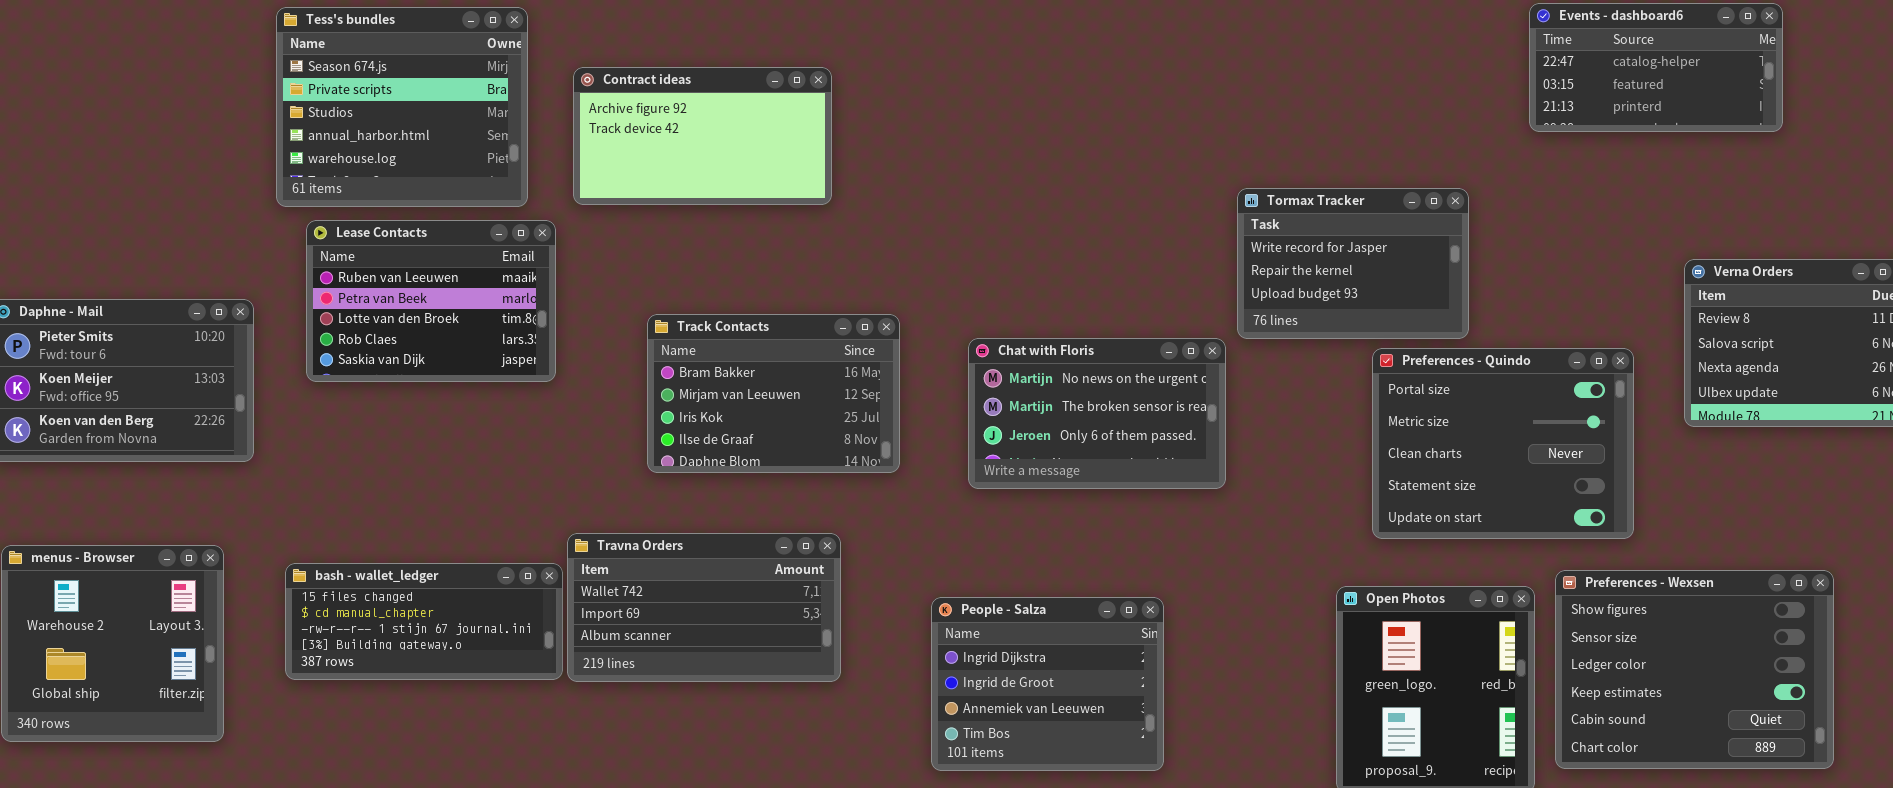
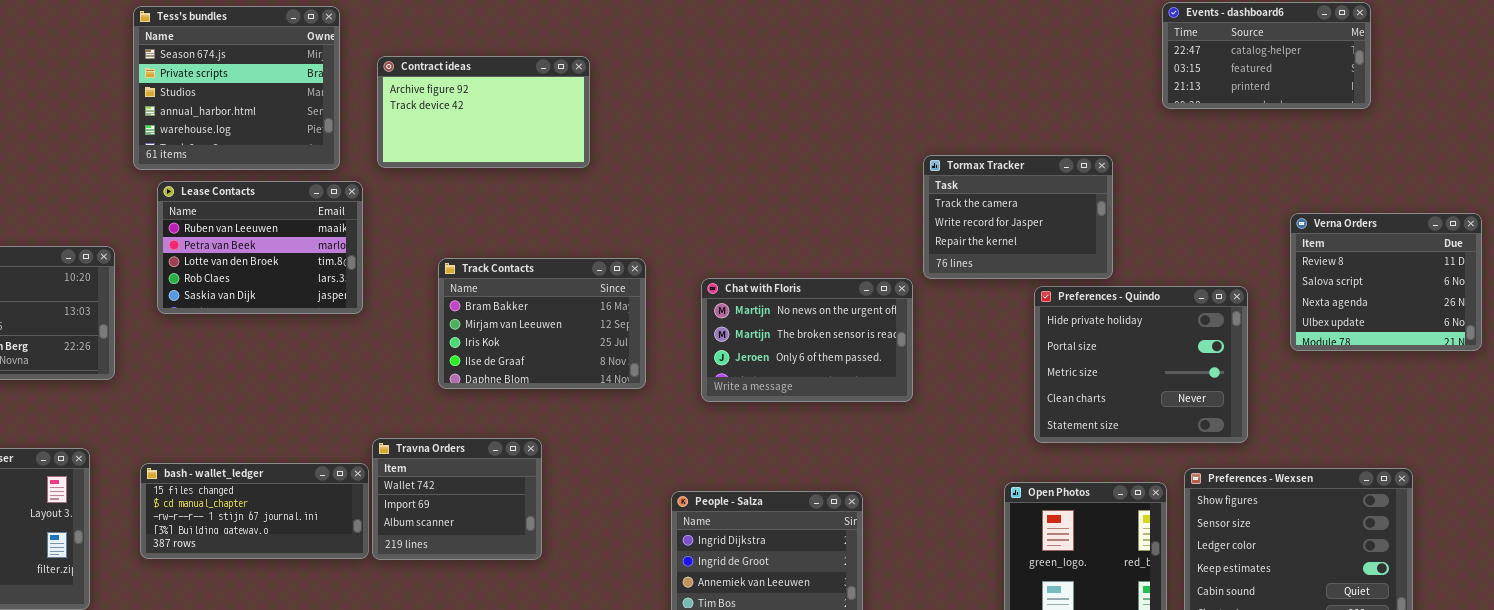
Tormax Tracker: [1237,188,1469,339] -> [923,155,1113,279], scrolled up 1 row
Preferences - Quindo: [1372,348,1634,539] -> [1034,286,1248,443], scrolled up 1 row
Travna Orders: [567,533,841,682] -> [372,438,542,560], resized

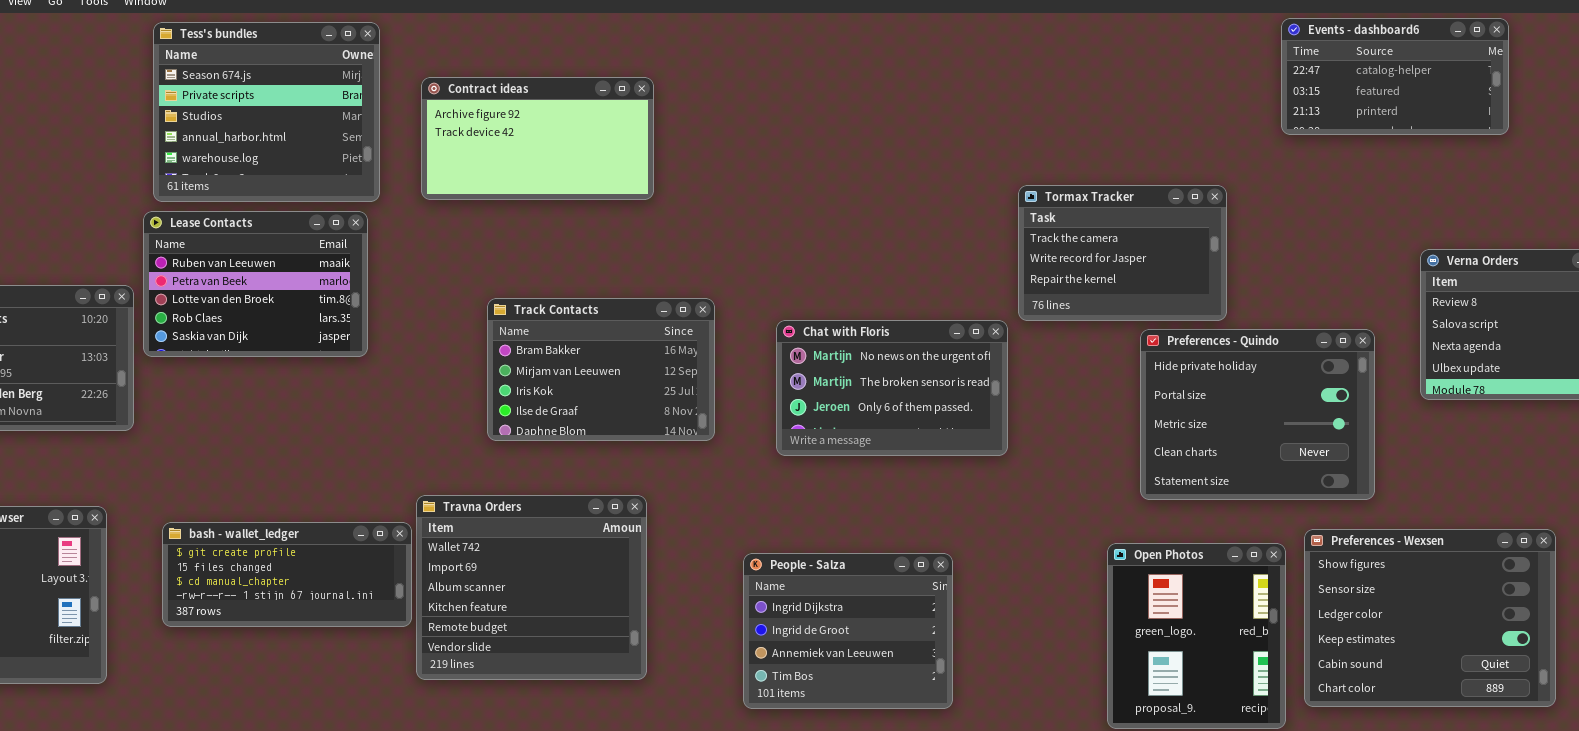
Lease Contacts: [157,181,363,314] -> [143,211,368,357], moved
Travna Orders: [372,438,542,560] -> [416,495,647,680], resized
bash - wallet_ledger: [140,463,369,559] -> [162,522,412,627], scrolled up 1 row

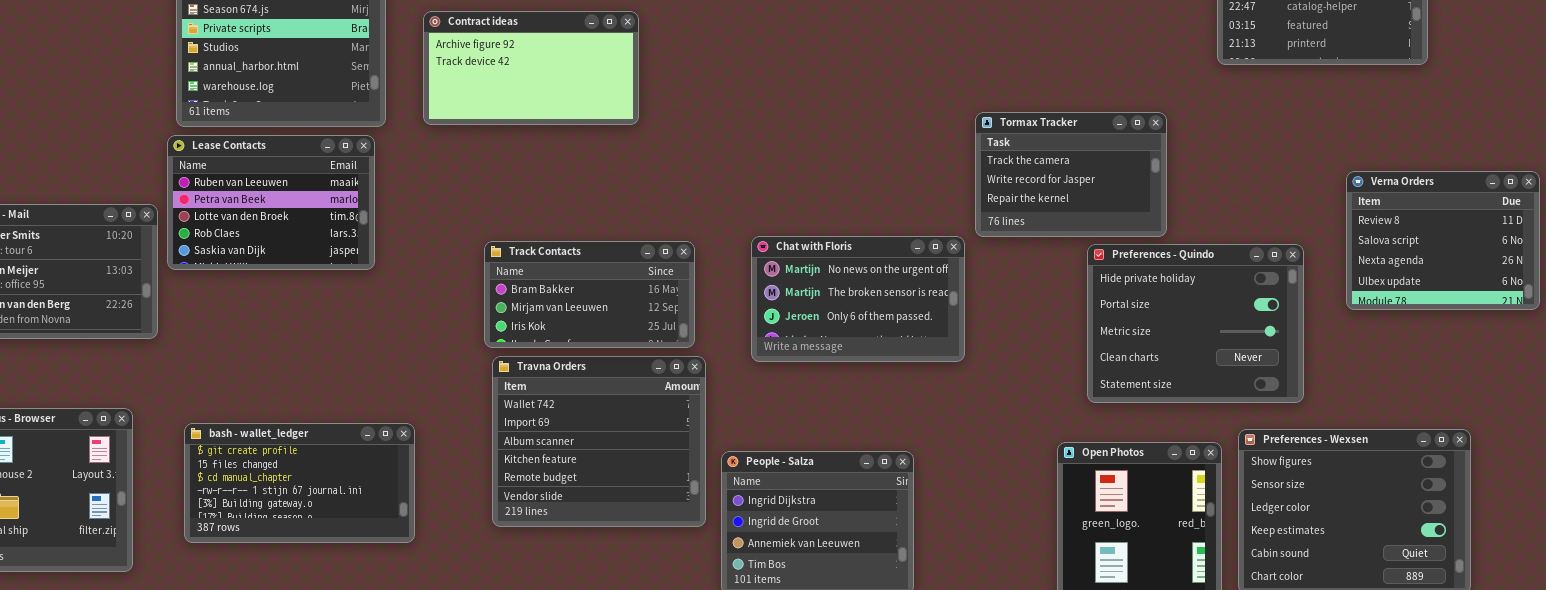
Track Contacts: [487,298,715,441] -> [484,241,695,348], resized
Travna Orders: [416,495,647,680] -> [492,356,706,527], moved
bash - wallet_ledger: [162,522,412,627] -> [184,423,415,543], resized

